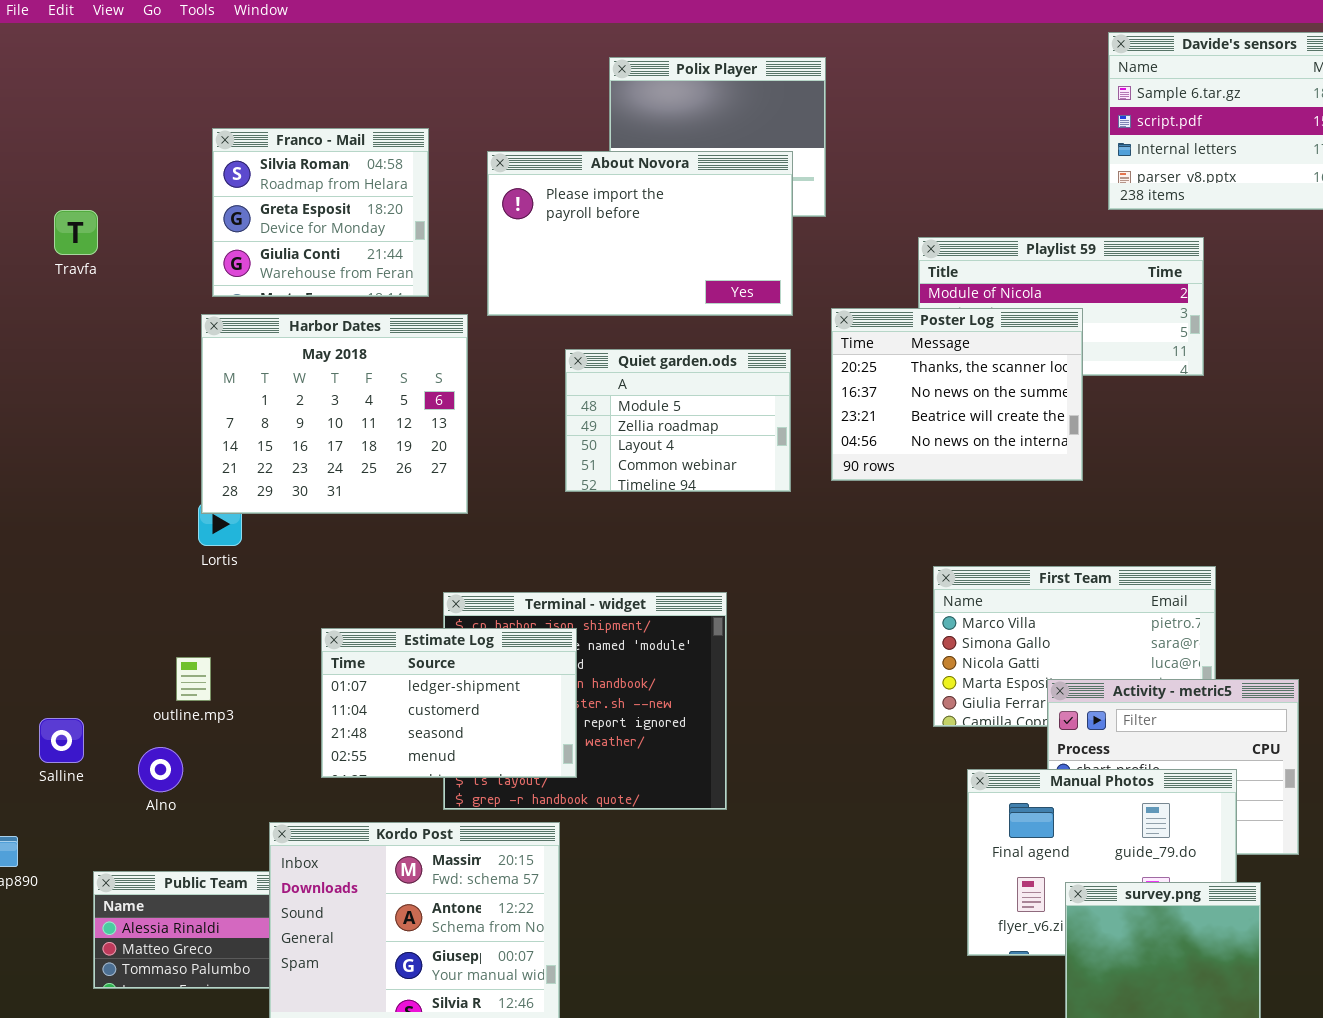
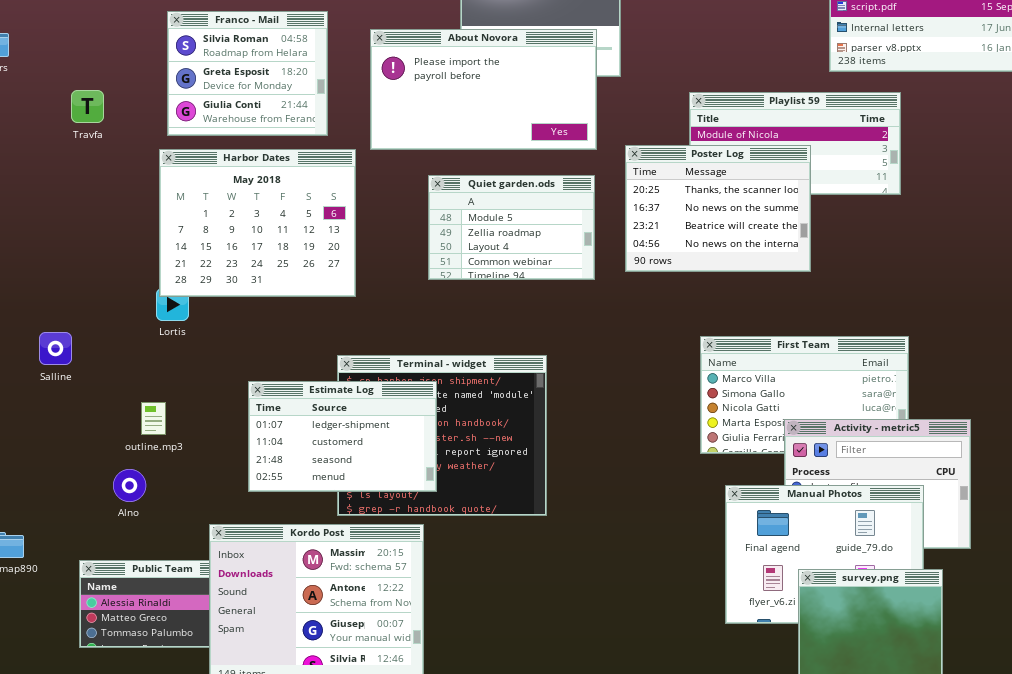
Travfa: [54,210,98,255] -> [71,90,104,123], moved
Salline: [39,718,84,763] -> [39,332,72,365], moved

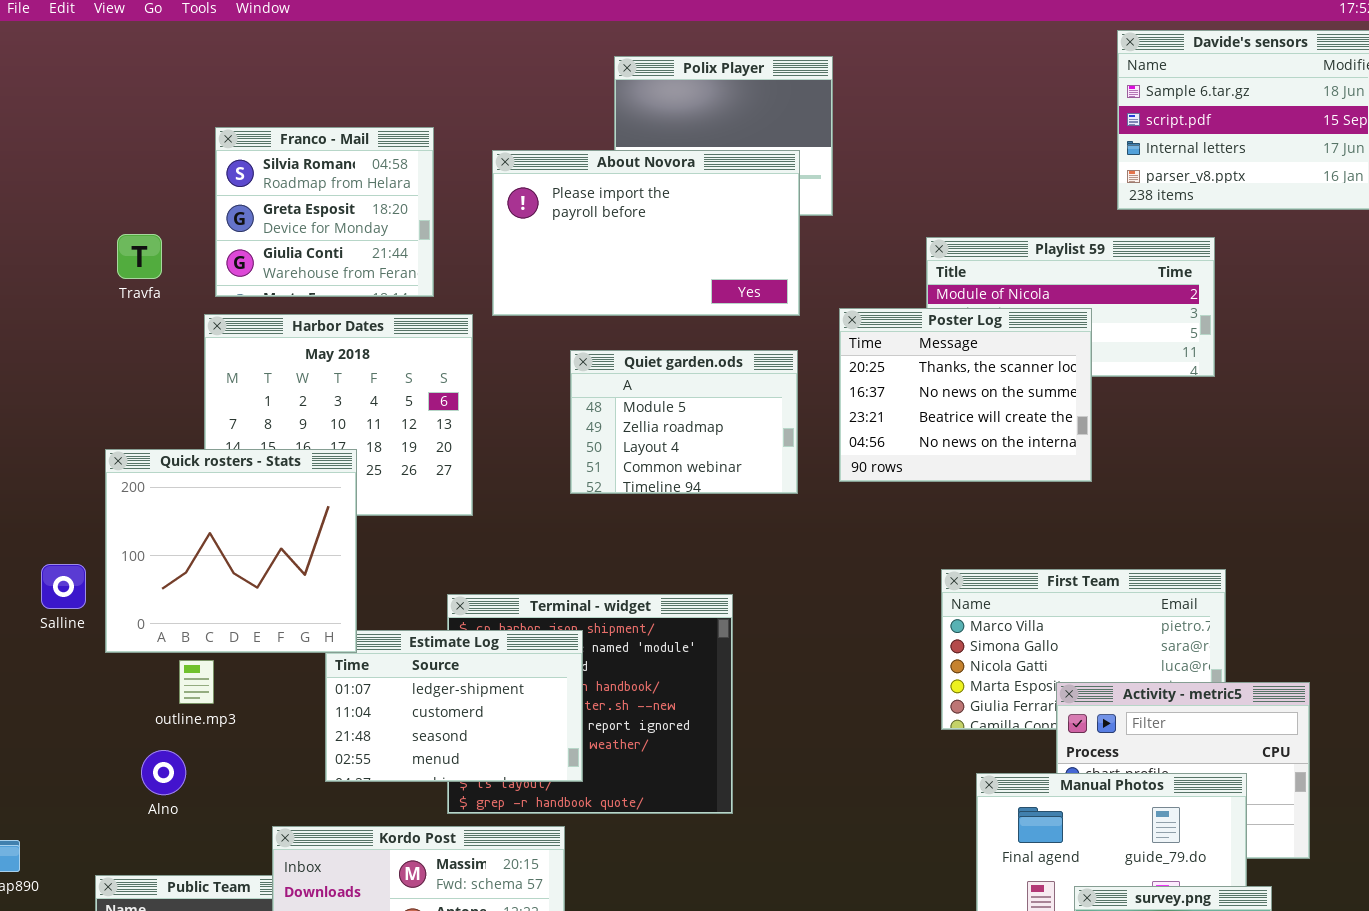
Travfa: [71,90,104,123] -> [117,234,162,279], moved
Quick rosters - Stats: none -> [105,449,357,653], opened

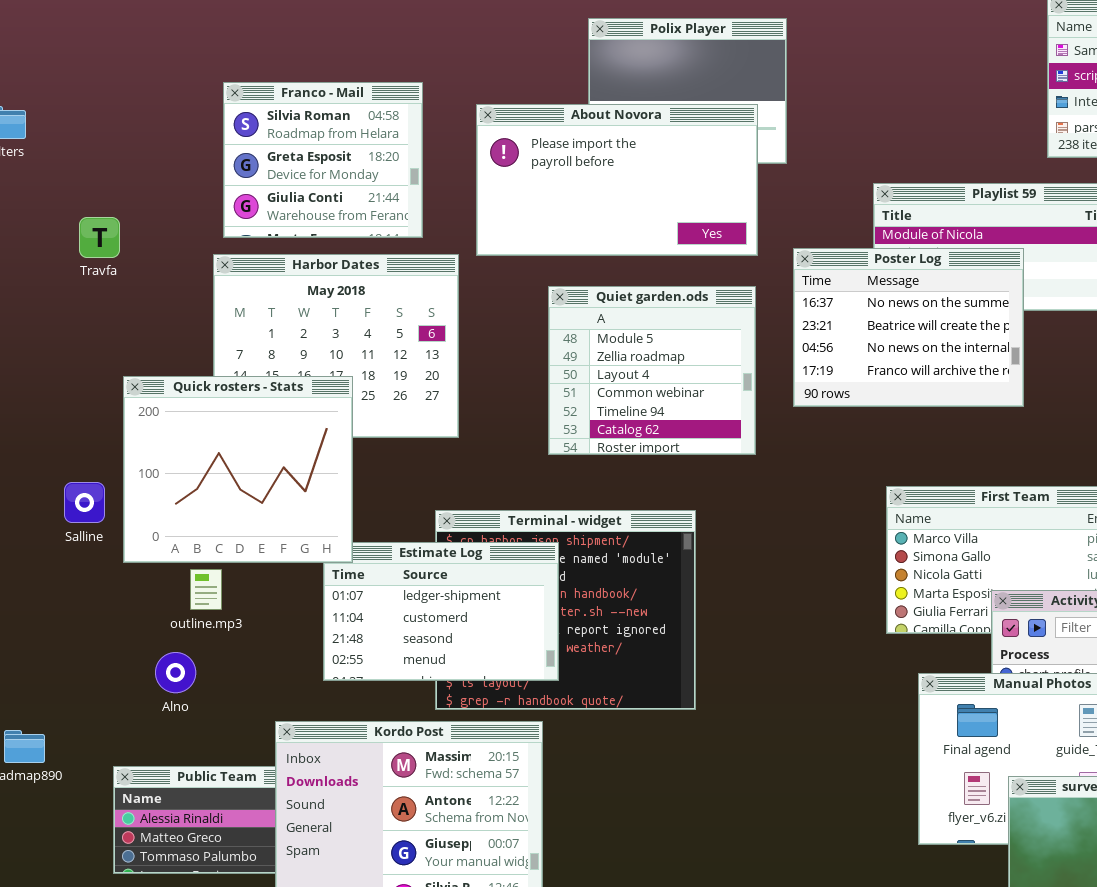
Travfa: [117,234,162,279] -> [79,217,120,258], moved
Poster Log: [839,308,1092,482] -> [793,248,1024,407], scrolled down 1 row
Quiet garden.ods: [570,350,798,494] -> [548,286,756,455], resized

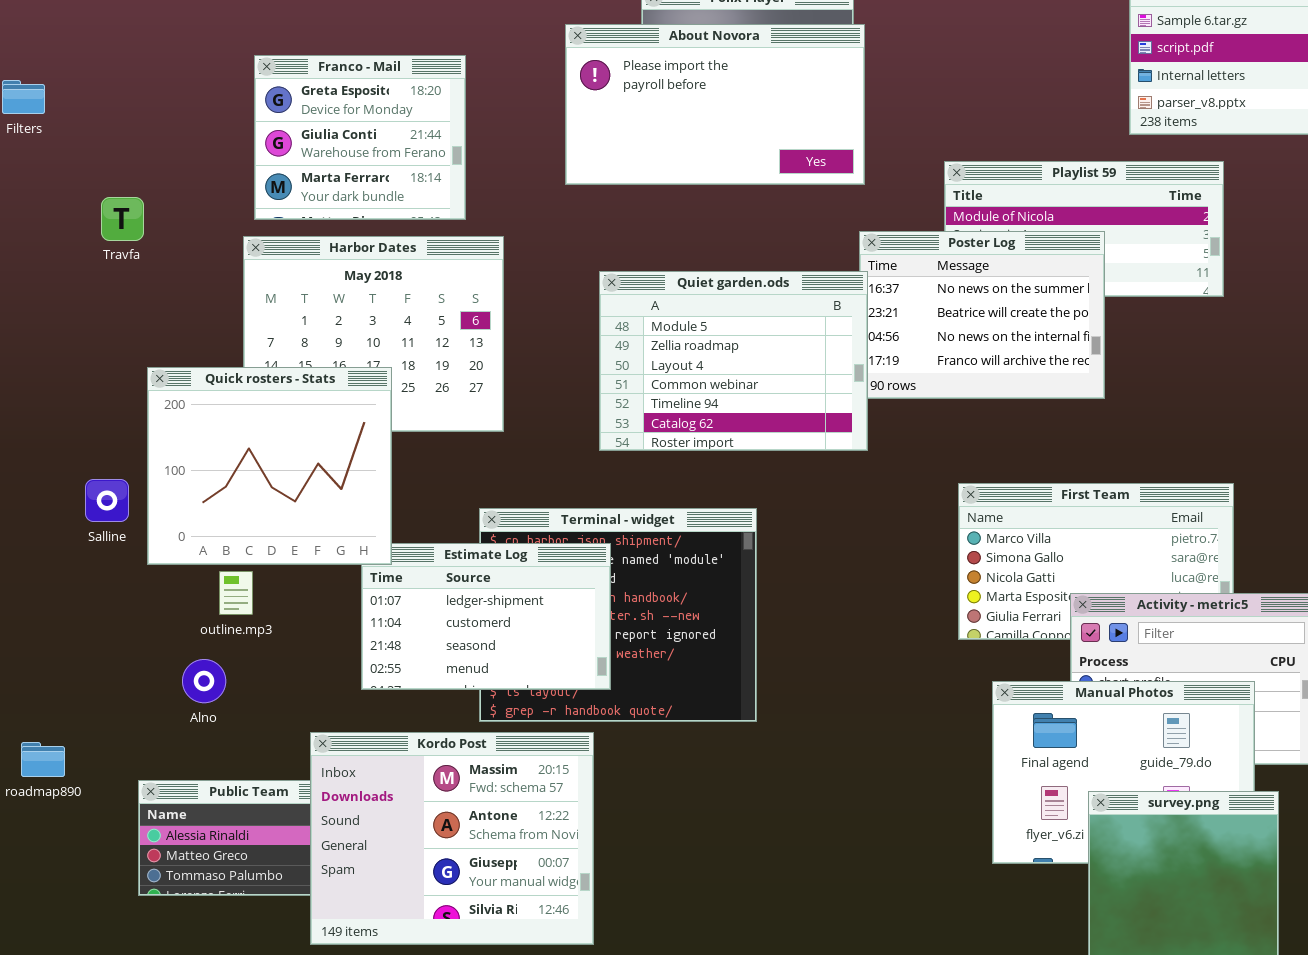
Franco - Mail: [223,82,423,238] -> [254,55,466,220], scrolled down 1 row
About Novora: [476,104,758,256] -> [565,24,865,185], moved
Quiet garden.ods: [548,286,756,455] -> [599,271,868,451], resized

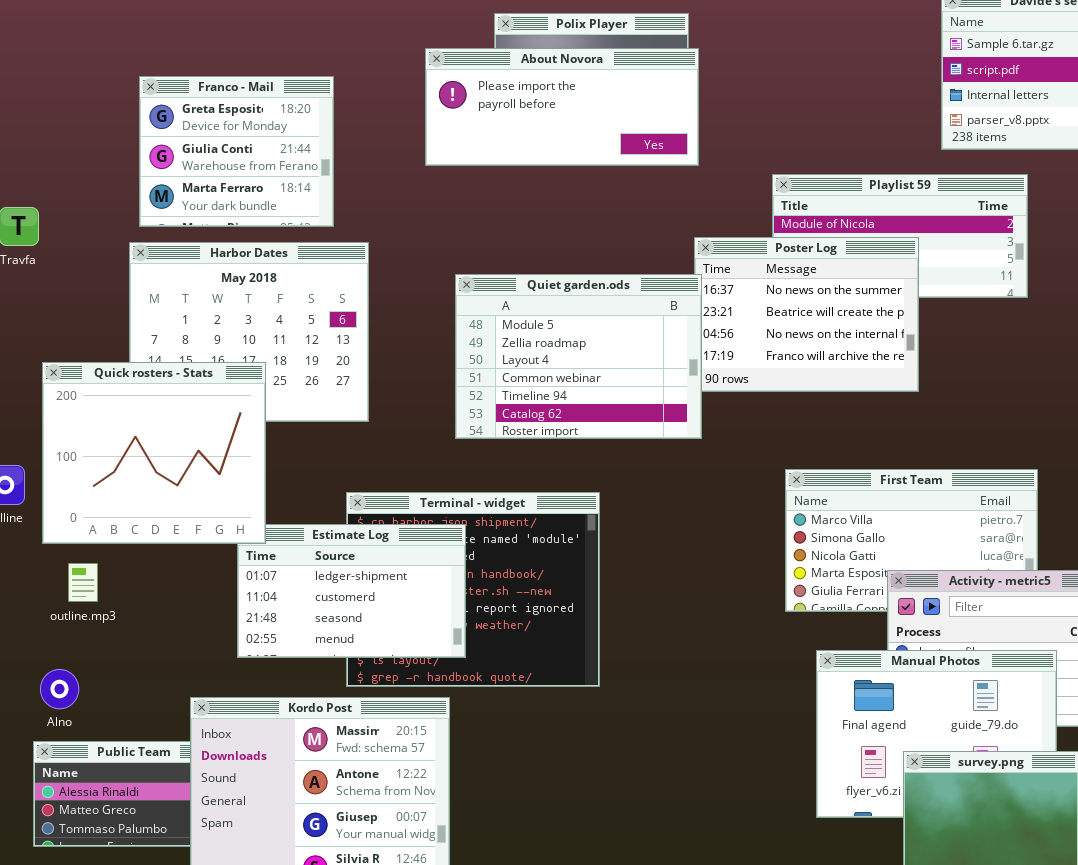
About Novora: [565,24,865,185] -> [425,48,699,166], resized
outline.mp3: [219,571,253,615] -> [68,563,98,602], moved
Alno: [182,659,226,703] -> [40,669,79,709], moved

